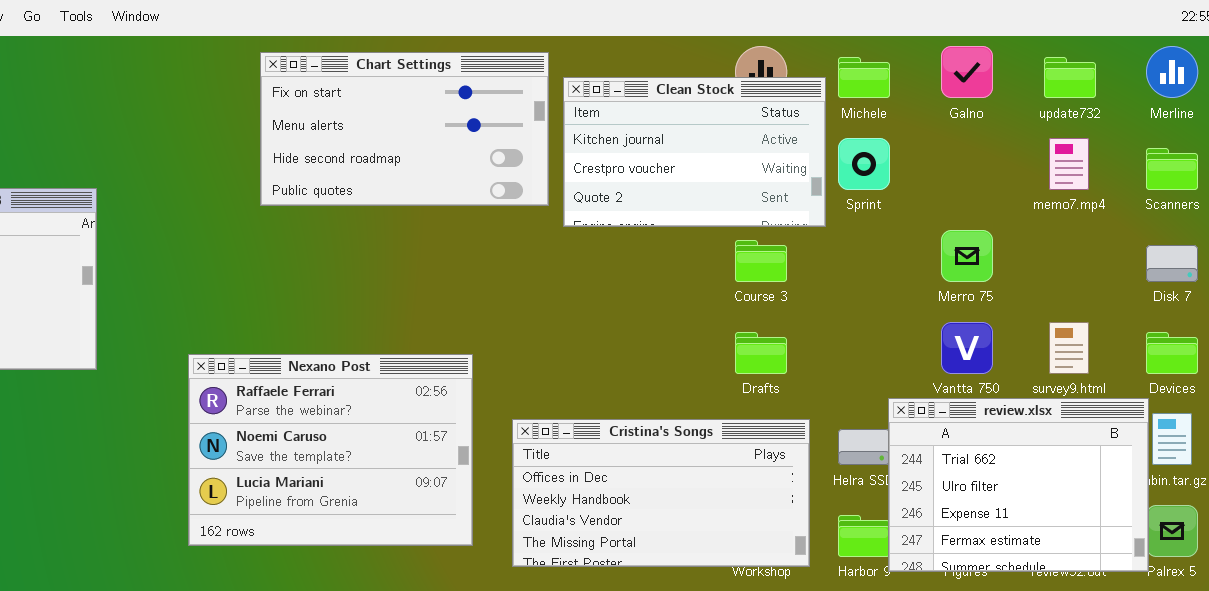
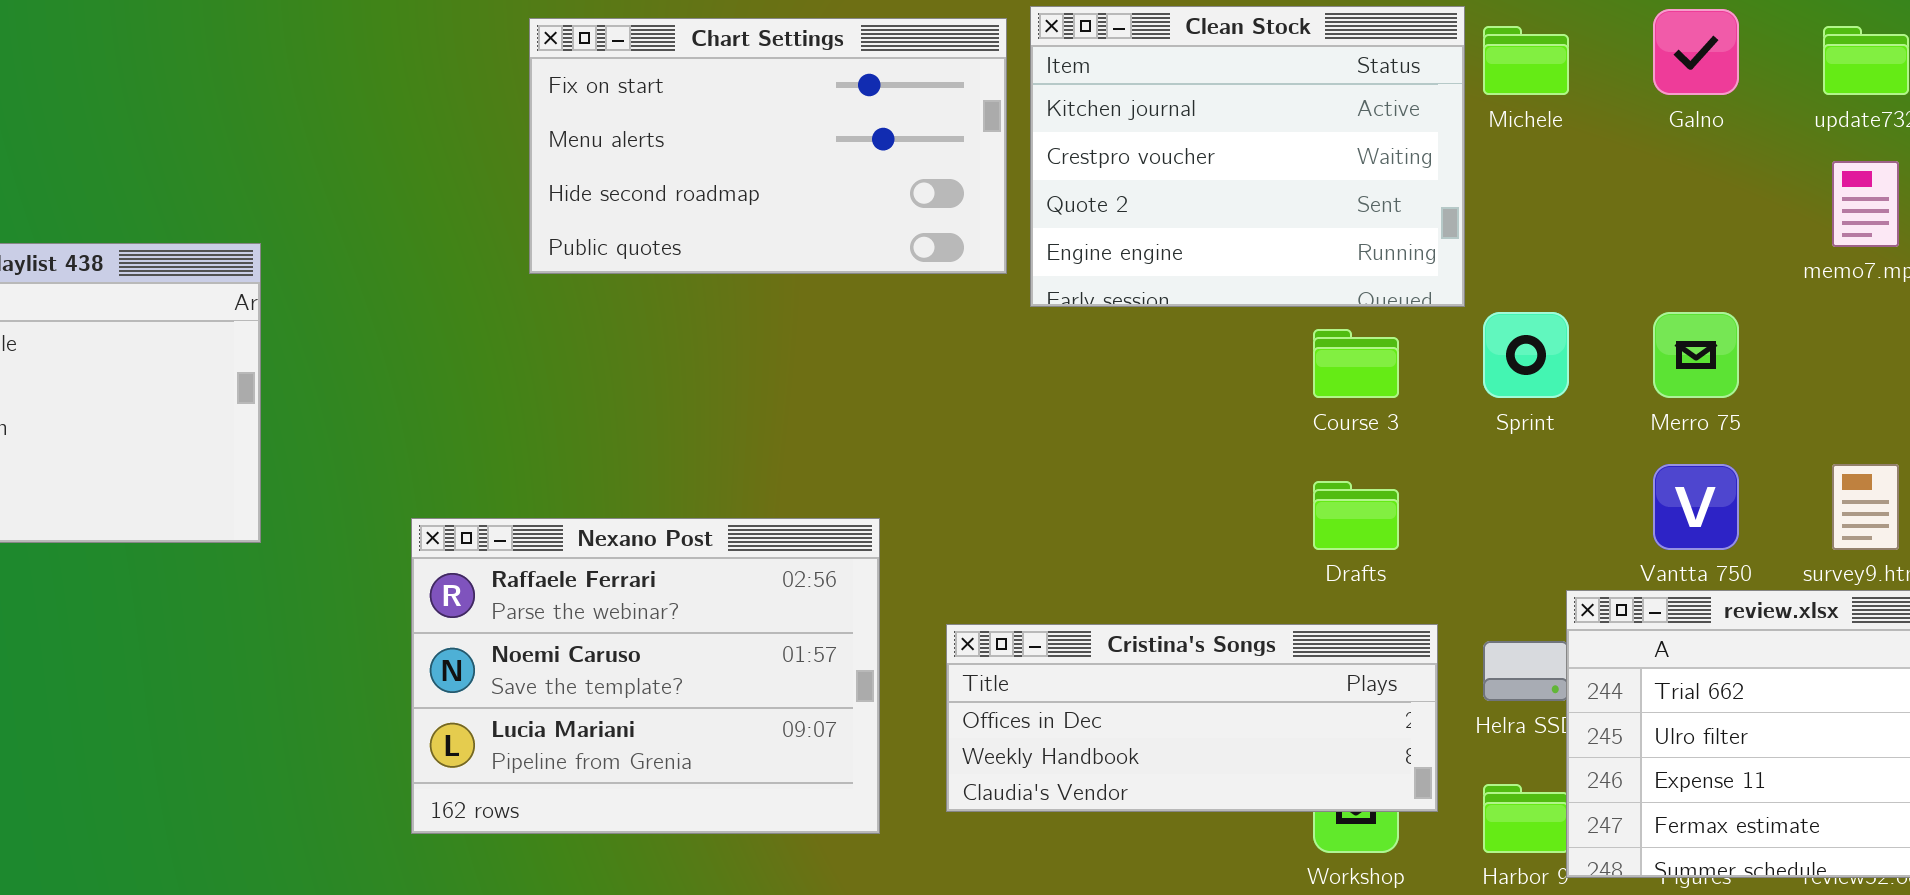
Clean Stock: [563,77,826,227] -> [1030,6,1465,307], resized
Sprint: [838,138,890,190] -> [1483,312,1569,398], moved
Cristina's Songs: [512,419,810,567] -> [946,624,1438,812], resized

